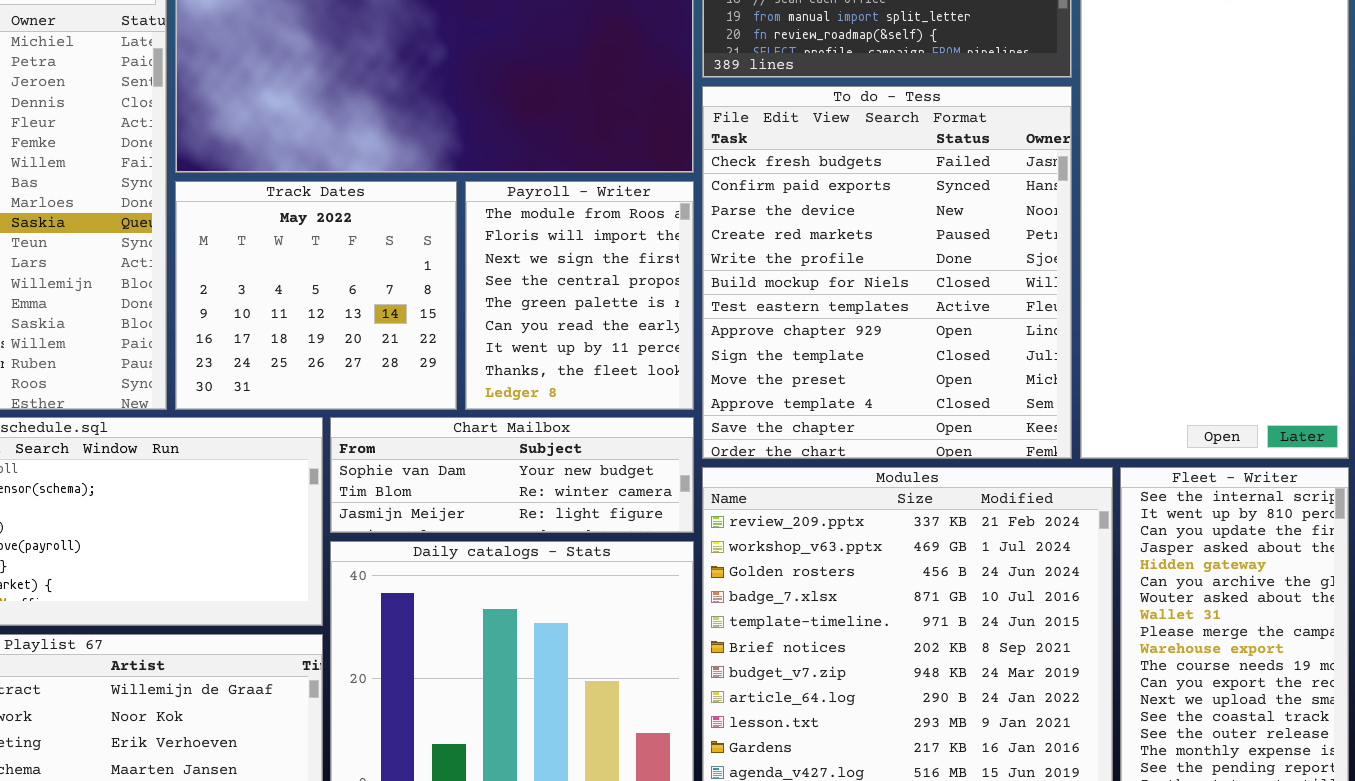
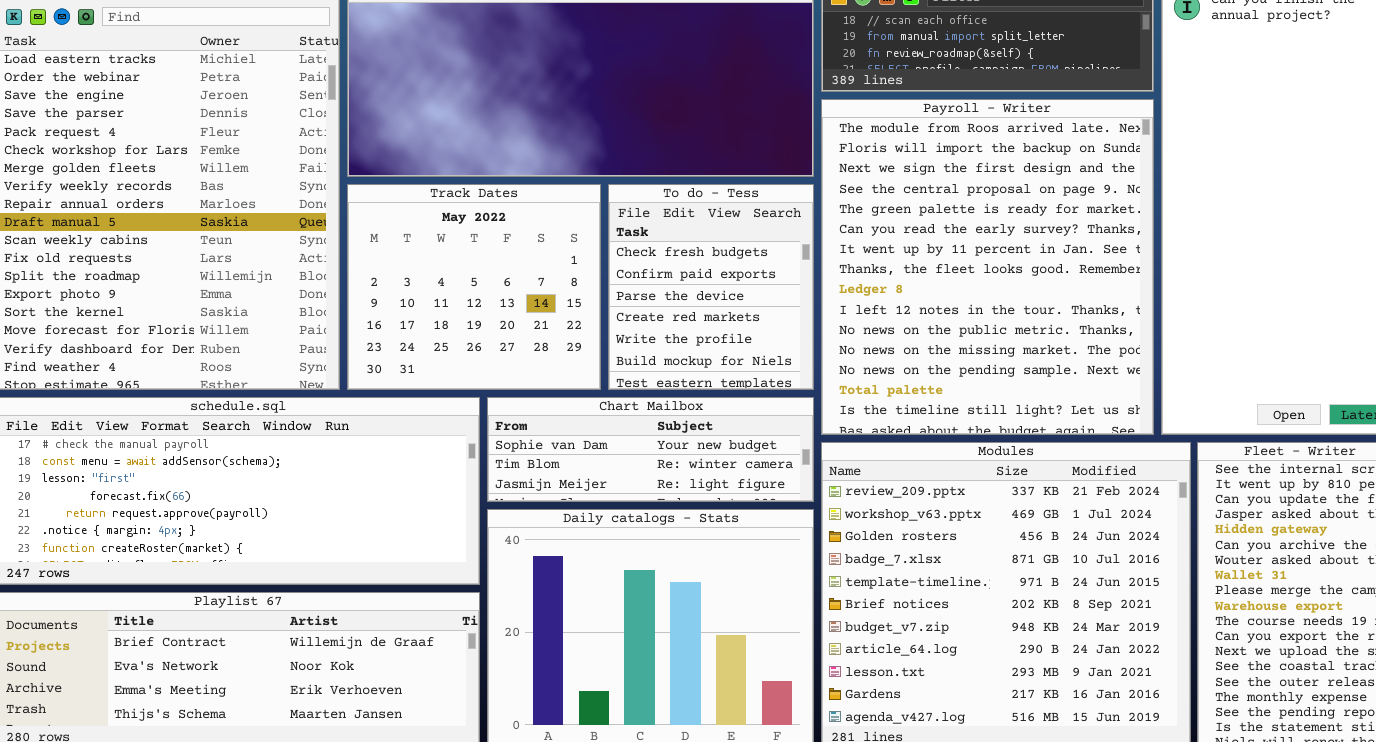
To do - Tess: [702,86,1072,459] -> [608,184,814,390], moved, resized
Payroll - Writer: [465,181,694,410] -> [821,99,1154,435], moved, resized

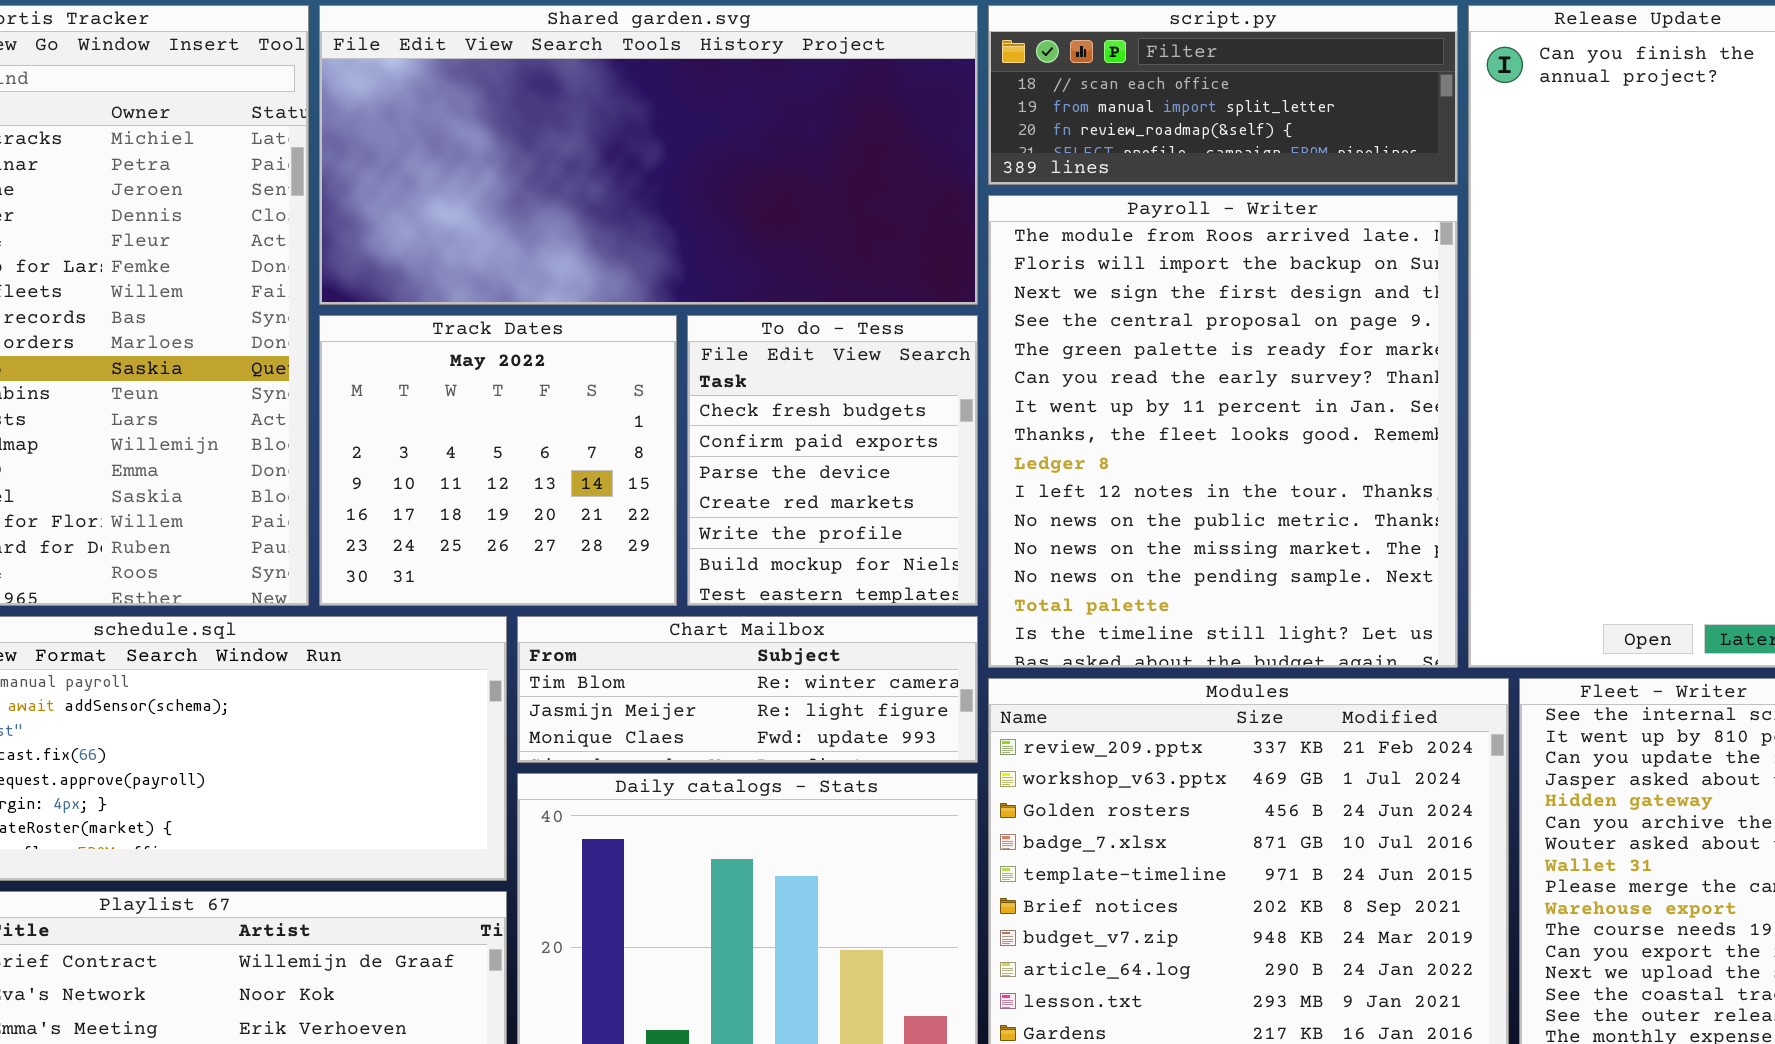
Chart Mailbox: [487,397,814,502] -> [517,616,978,763], scrolled down 1 row

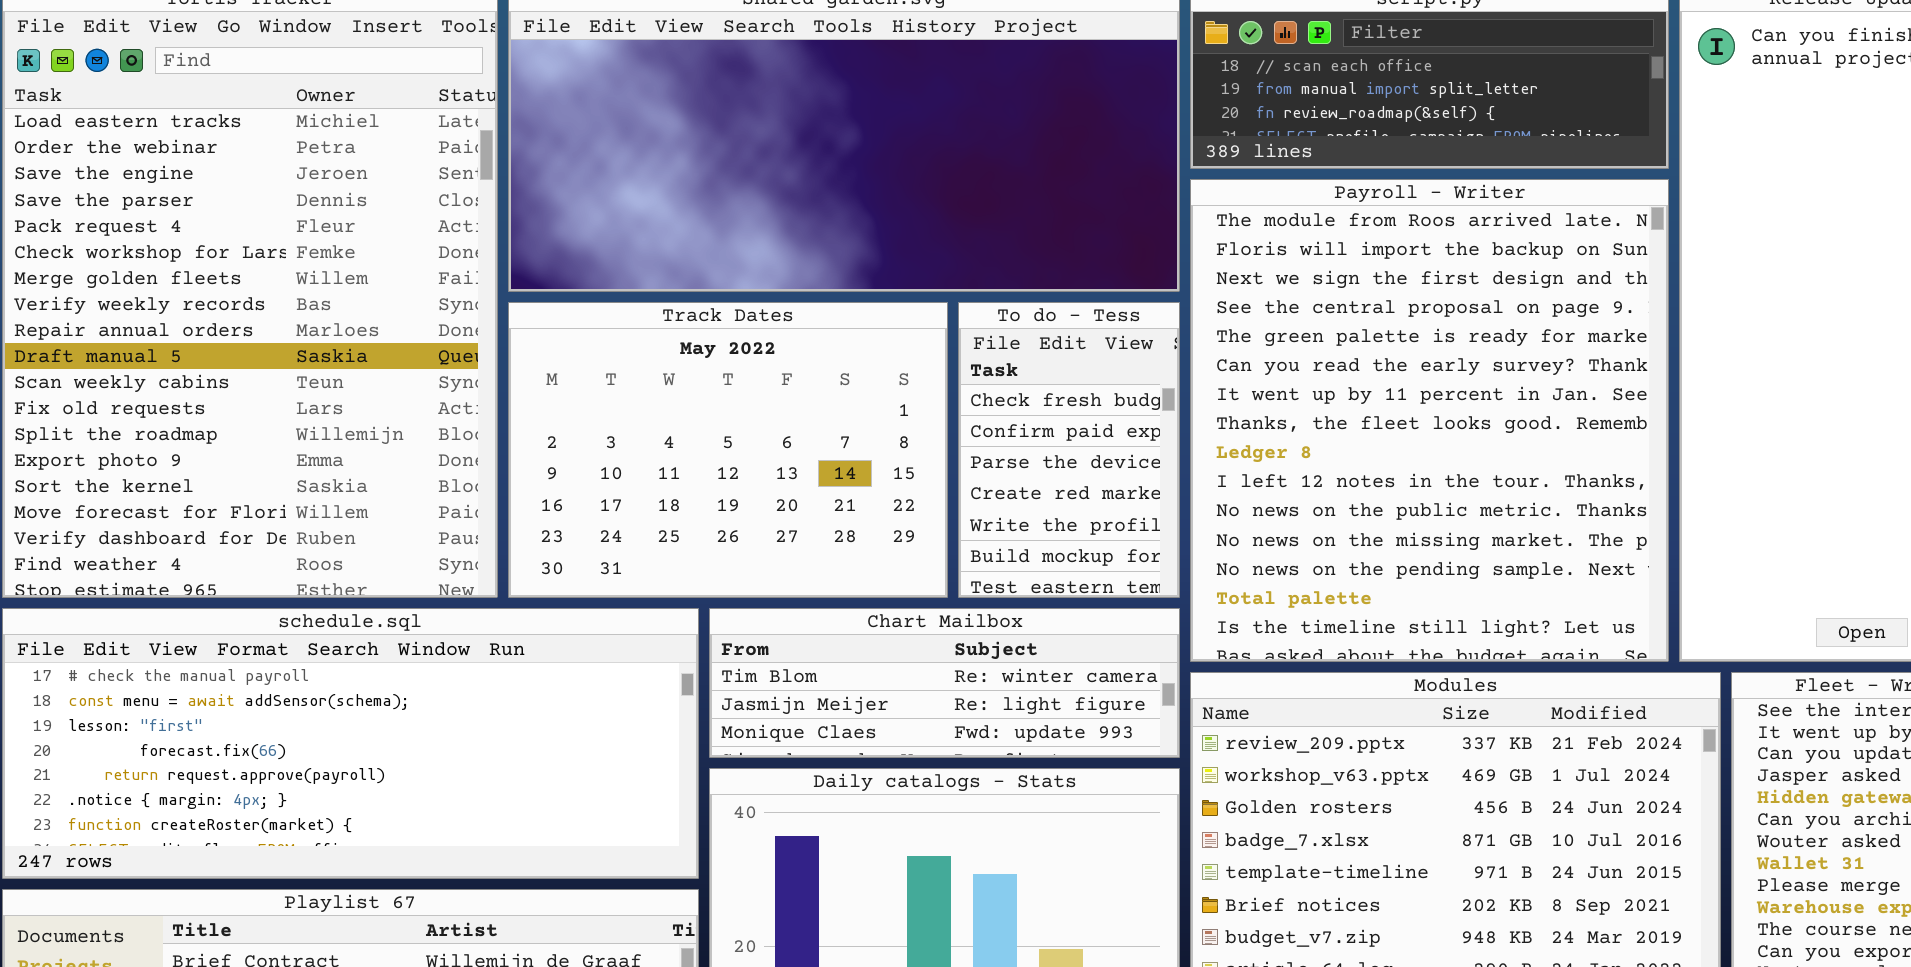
Track Dates: [319,315,677,606] -> [508,302,948,598], resized
To do - Tess: [687,315,978,606] -> [958,302,1180,598], resized

